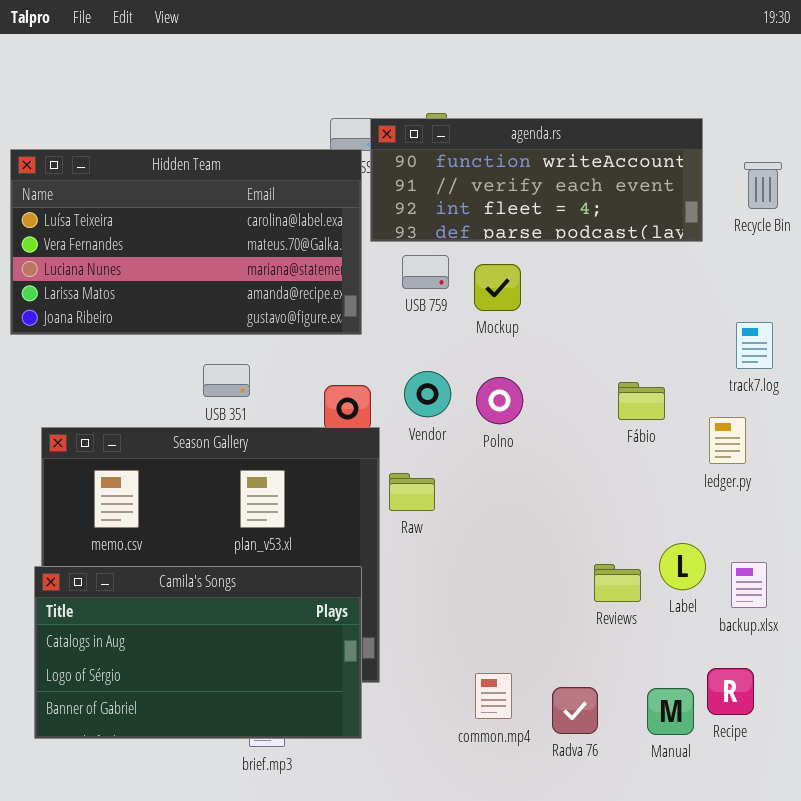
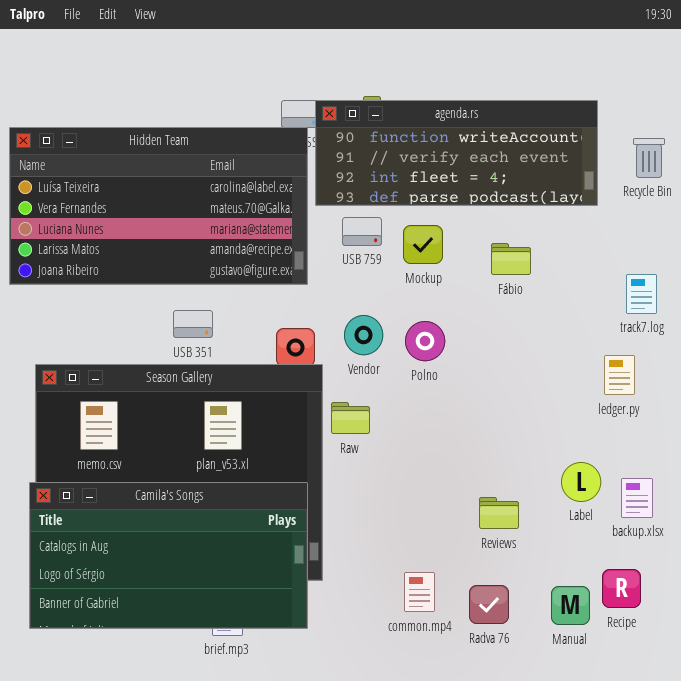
Fábio: [618,382,665,420] -> [491,243,531,275], moved
Reviews: [594,564,641,602] -> [479,497,519,529], moved

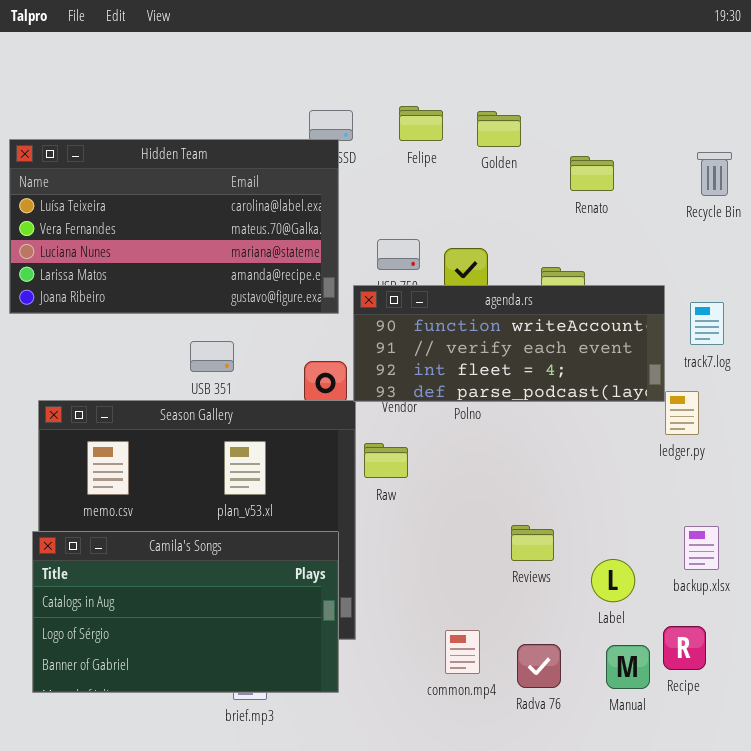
agenda.rs: [315,100,598,206] -> [353,285,665,402], moved
Label: [561,462,601,502] -> [591,559,635,602], moved
Reviews: [479,497,519,529] -> [511,525,554,561], moved

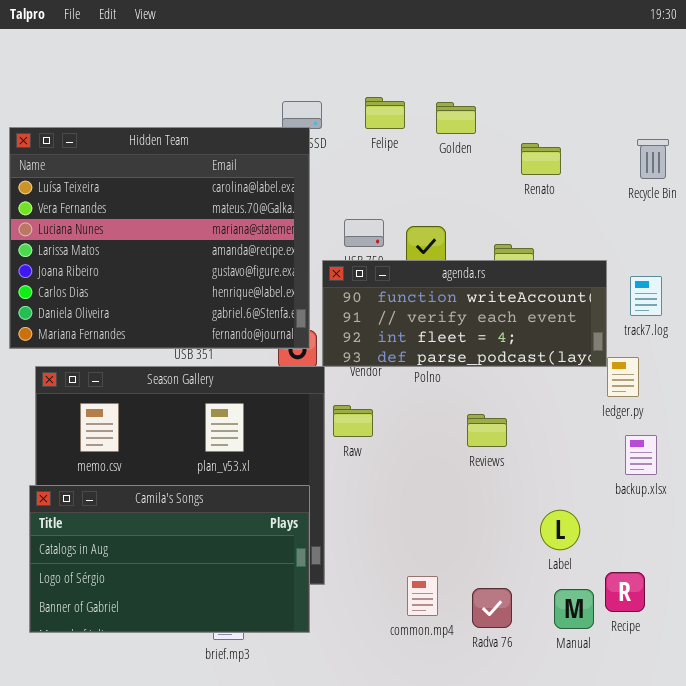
Hidden Team: [9,139,339,314] -> [9,127,310,349], resized
Reviews: [511,525,554,561] -> [467,414,507,447], moved
backup.xlsx: [684,526,719,570] -> [625,435,657,475], moved

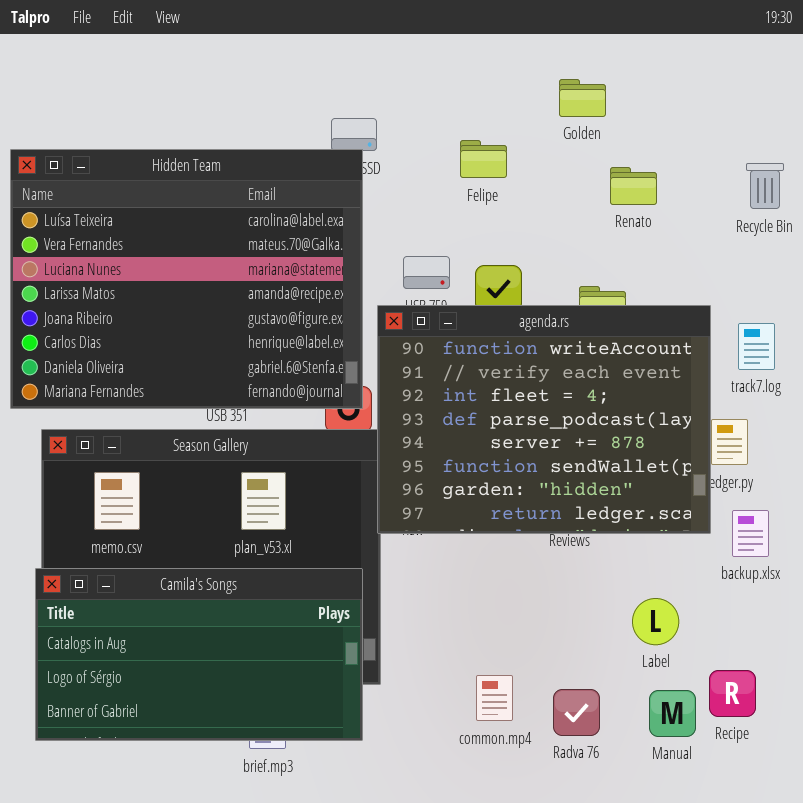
Felipe: [365,97,405,129] -> [460,140,507,178], moved
Golden: [436,102,476,134] -> [559,79,606,117], moved
agenda.rs: [322,260,607,367] -> [377,305,711,534], resized

